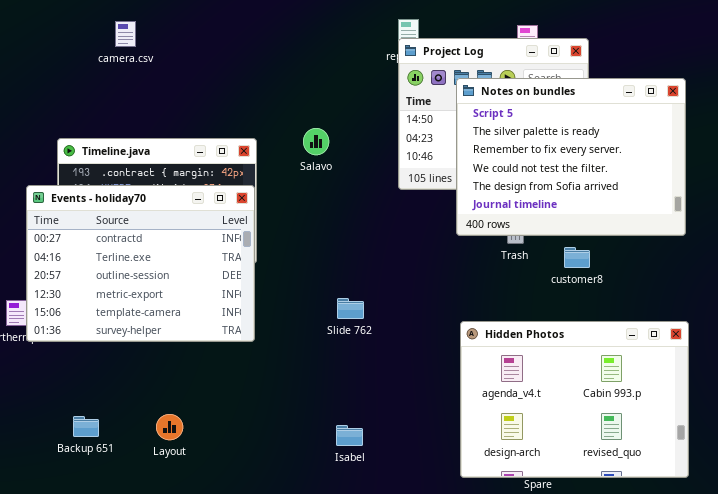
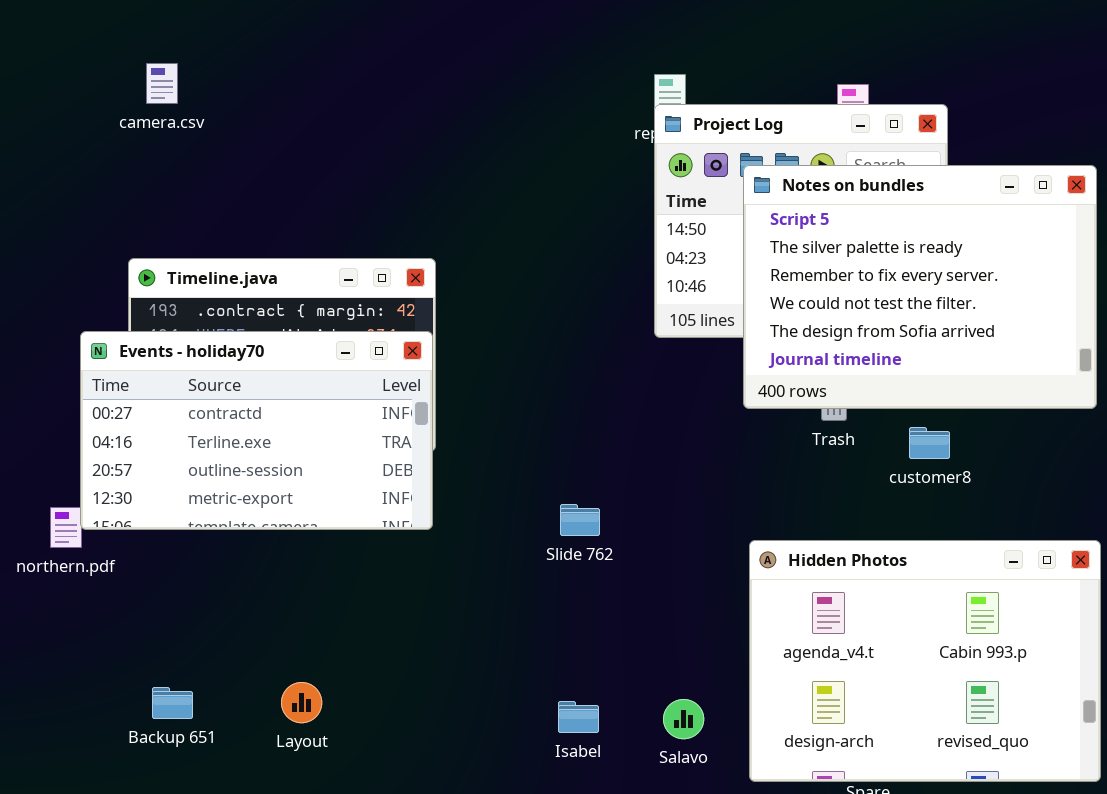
camera.csv: [115,21,136,47] -> [146,63,178,104], moved
Salavo: [303,128,329,155] -> [663,699,704,739], moved
Events - holiday70: [26,185,255,342] -> [80,331,433,530], resized

